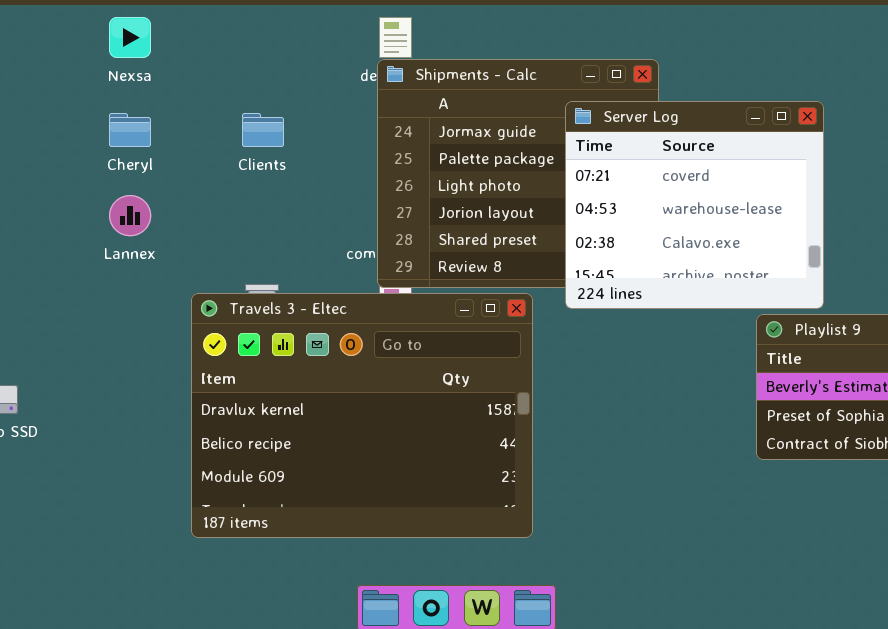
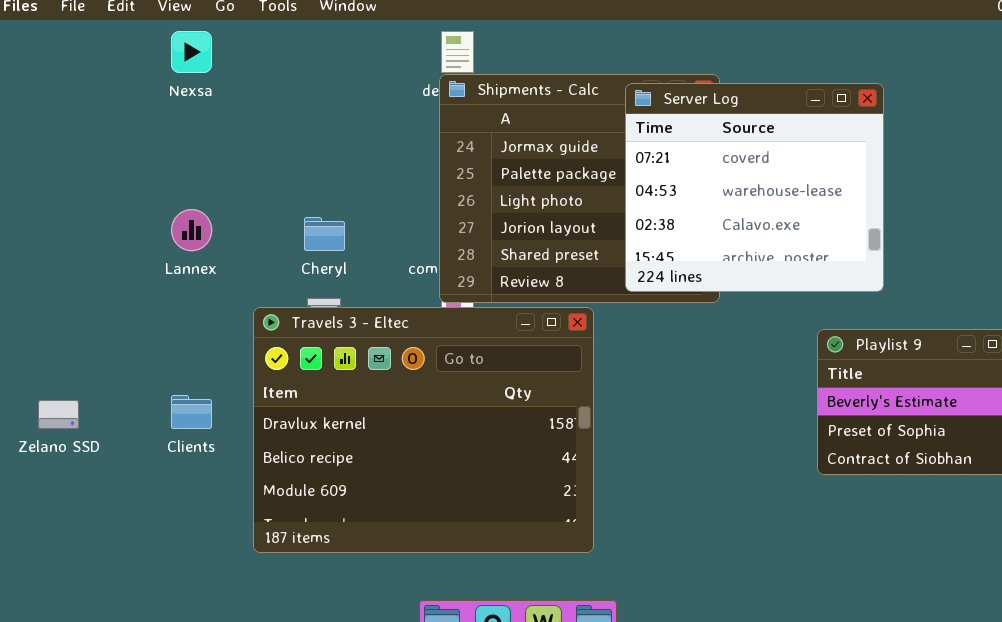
Server Log: [565,101,824,309] -> [625,83,884,292], moved
Cheryl: [109,113,151,147] -> [304,217,345,251], moved
Clients: [242,113,284,147] -> [171,395,212,429], moved

